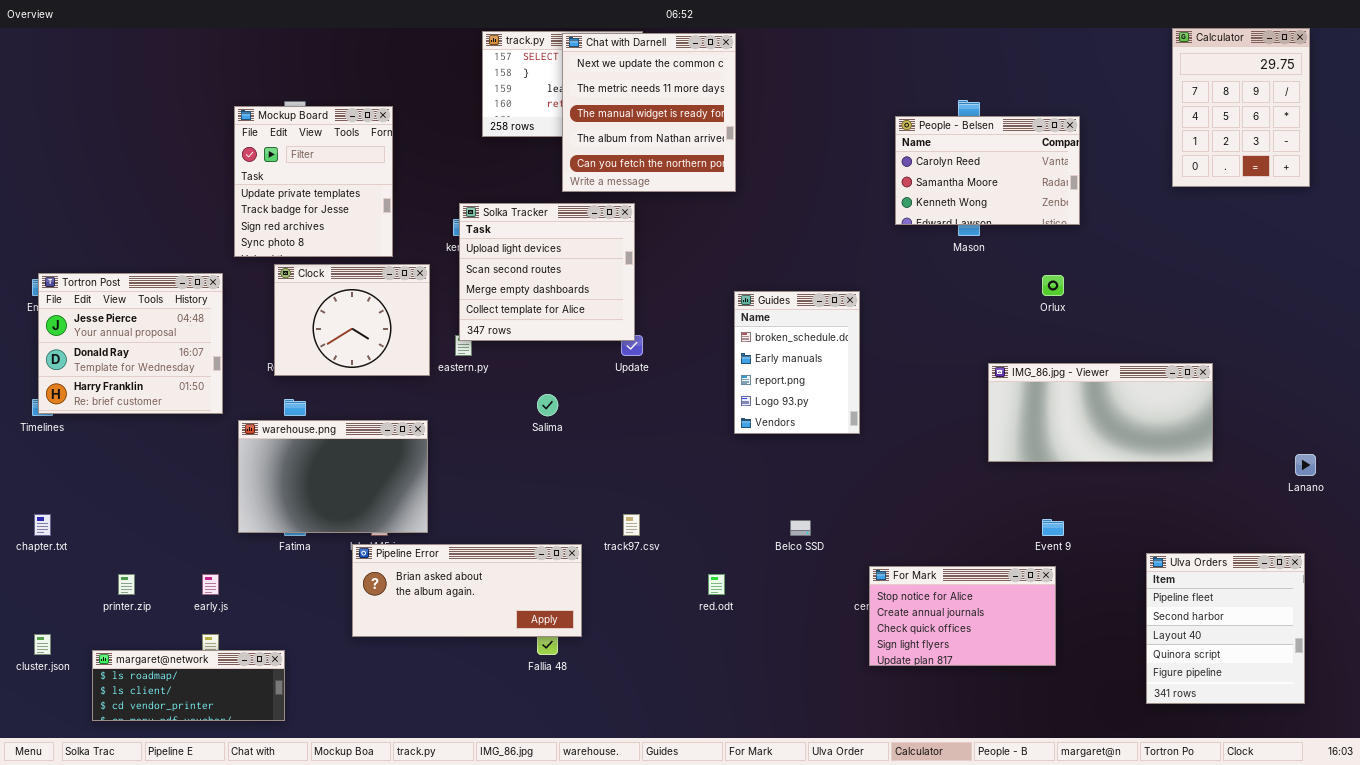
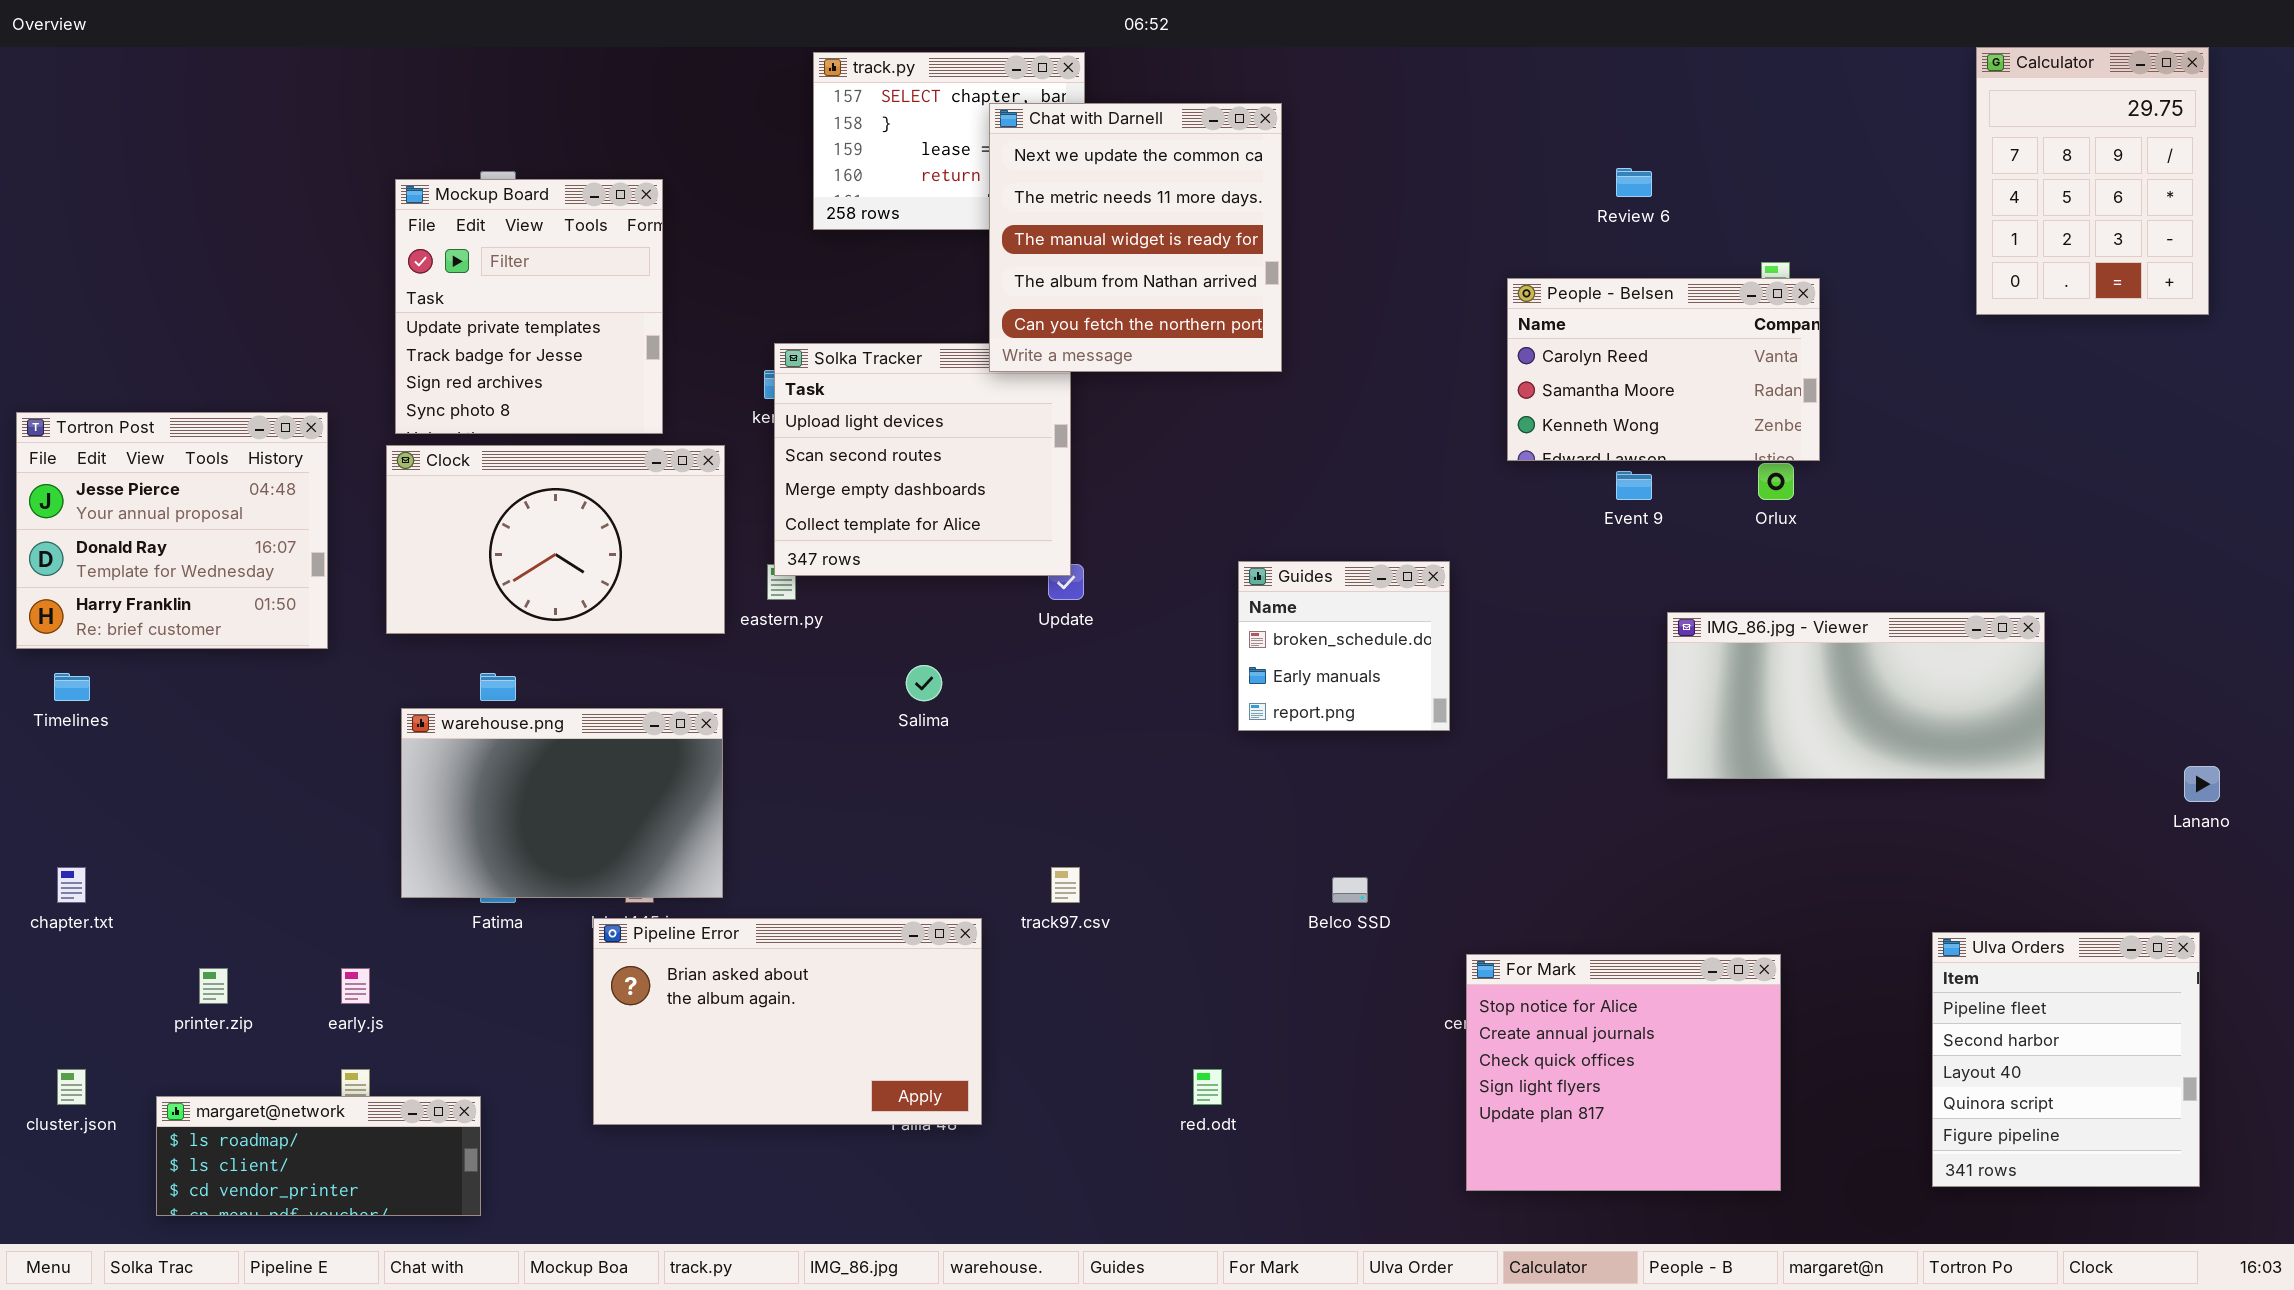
Chat with Darnell: [562,33,736,192] -> [989,103,1282,372], moved
People - Belsen: [895,116,1080,225] -> [1507,278,1820,461], moved
Clock: [274,264,430,376] -> [386,445,725,634], resized
Tortron Post: [38,273,223,414] -> [16,412,328,649], moved
Guides: [734,291,860,434] -> [1238,561,1450,731], resized
Event 9: [1042,519,1064,536] -> [1616,471,1652,500], moved
Pipeline Error: [352,544,582,637] -> [593,918,982,1125], resized
For Mark: [869,566,1056,666] -> [1466,954,1781,1191], resized
red.odt: [708,574,725,595] -> [1193,1069,1222,1105], moved

